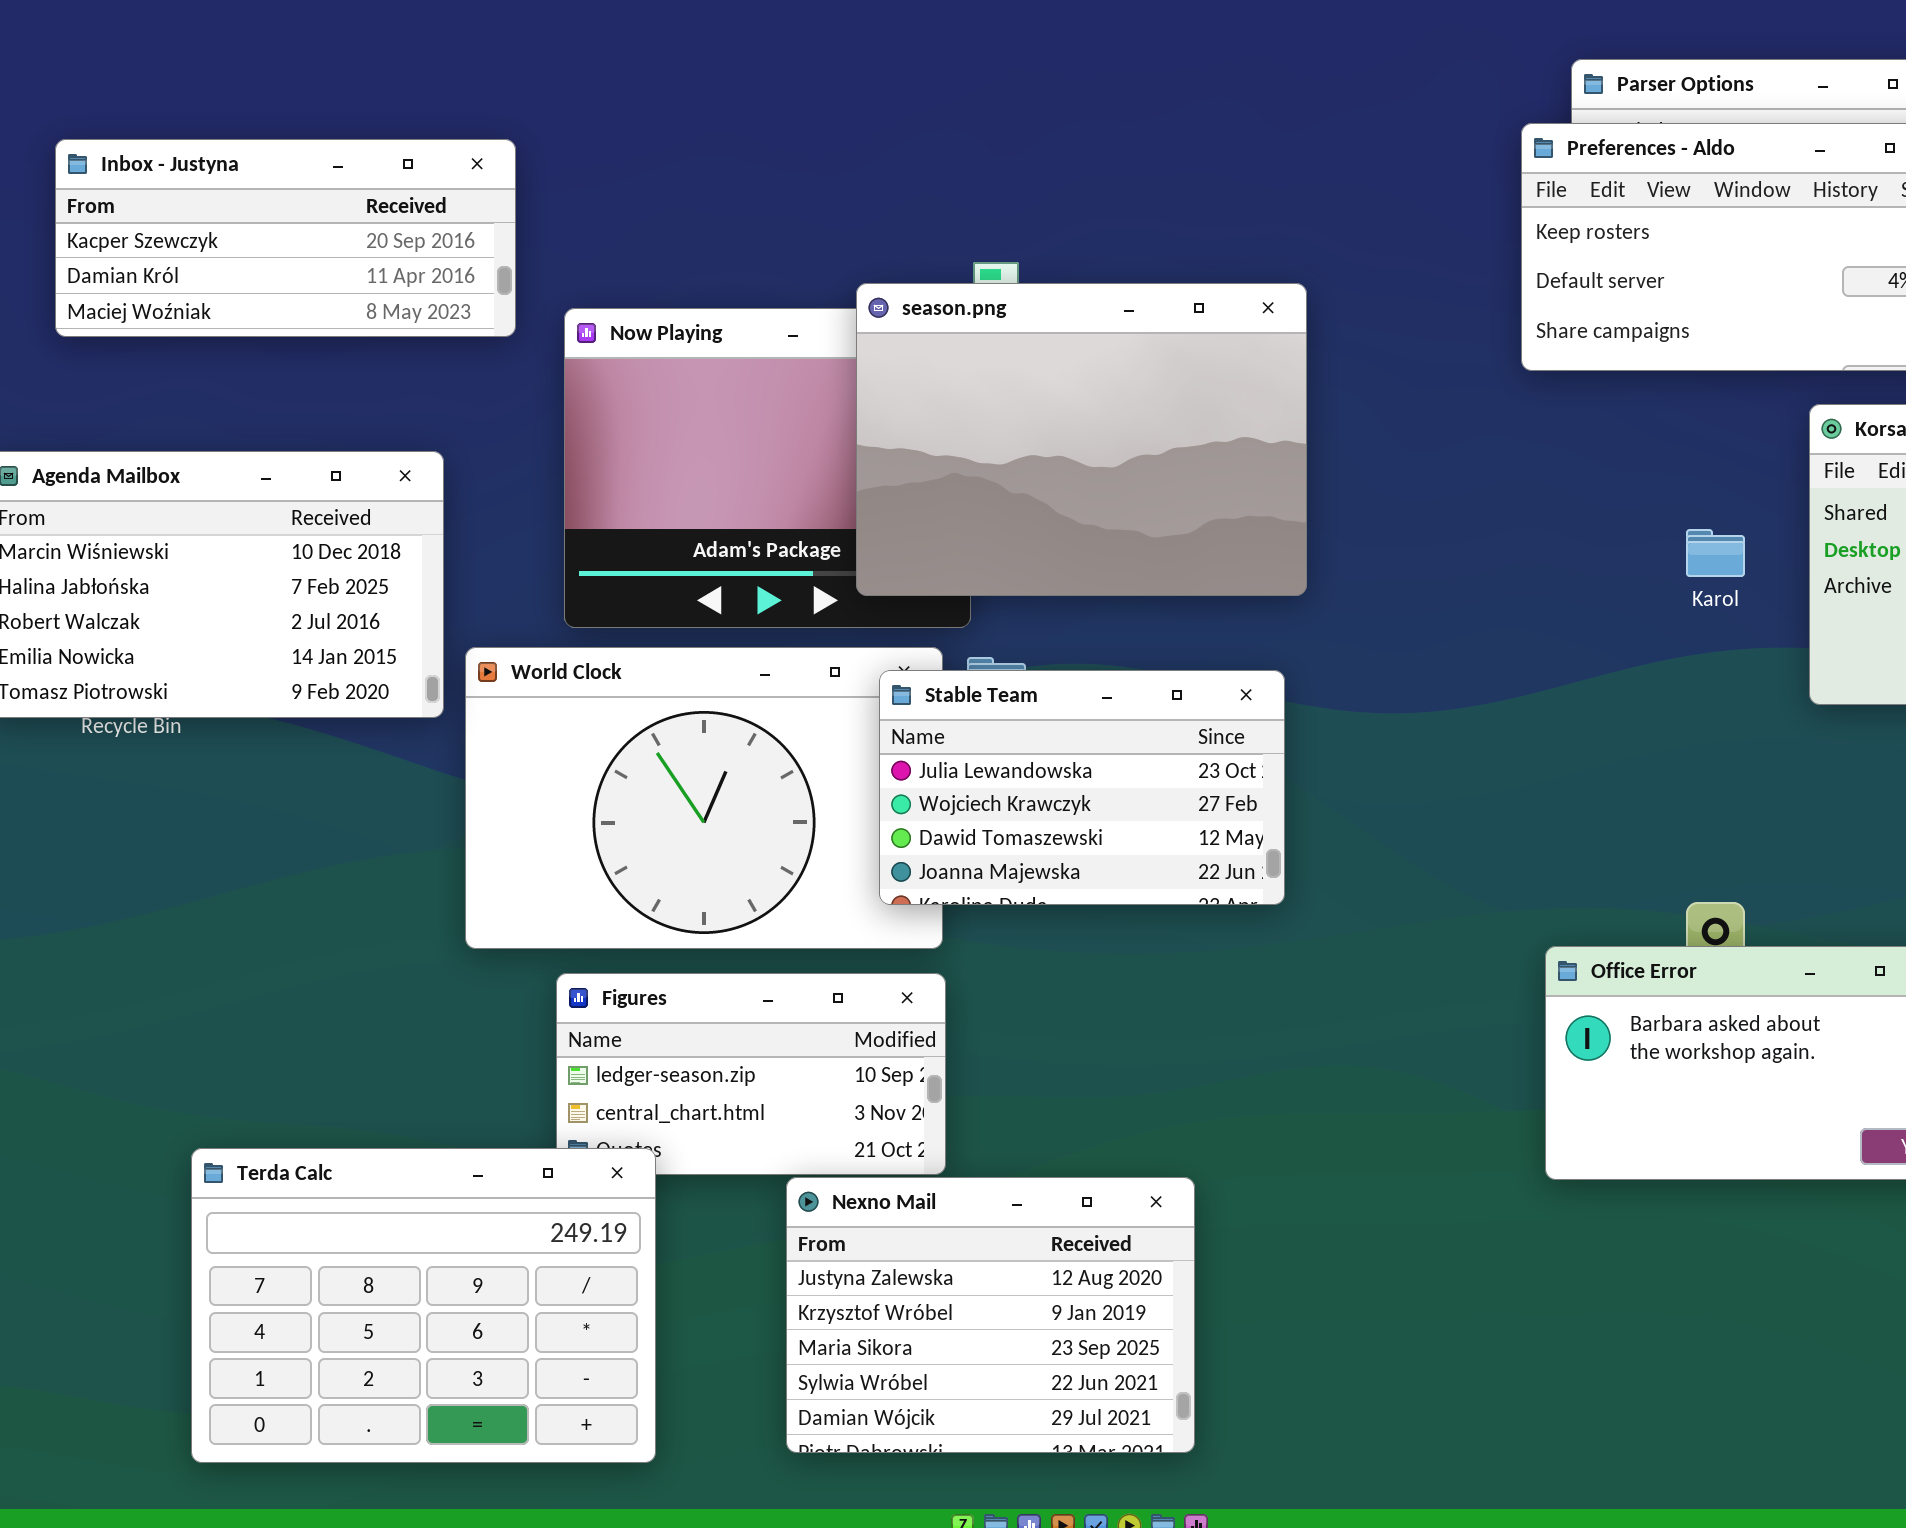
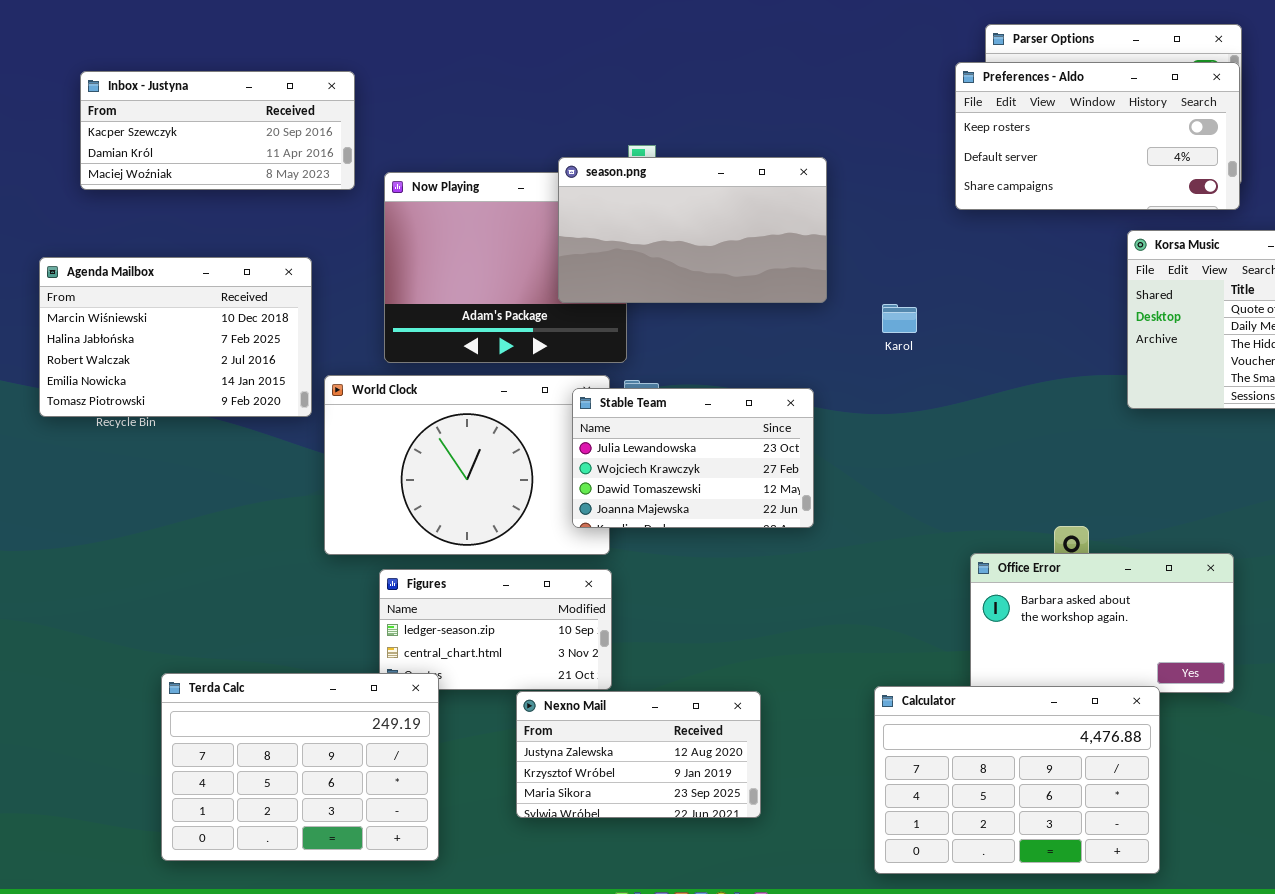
season.png: [856,283,1307,596] -> [558,157,827,303], resized
Karol: [1686,529,1745,577] -> [882,304,917,333], moved
Calculator: none -> [874,686,1160,874], opened
Nexno Mail: [786,1177,1195,1453] -> [516,691,761,818], resized

